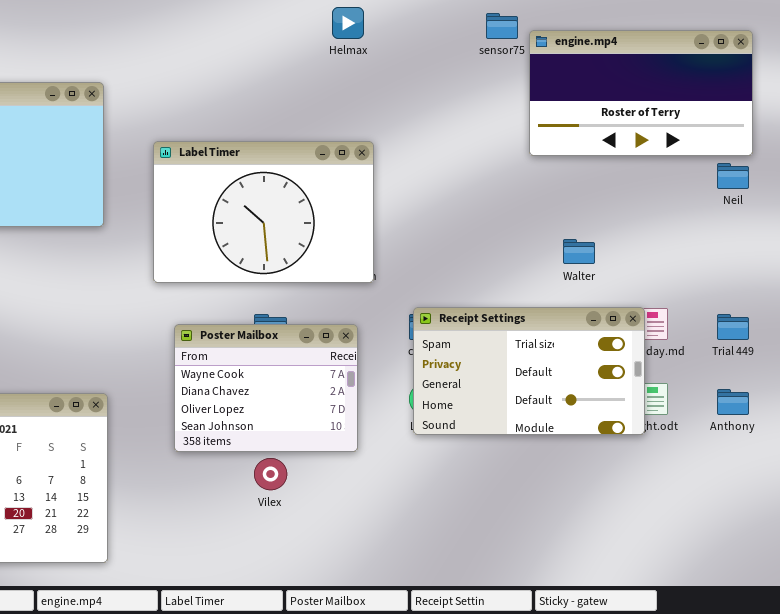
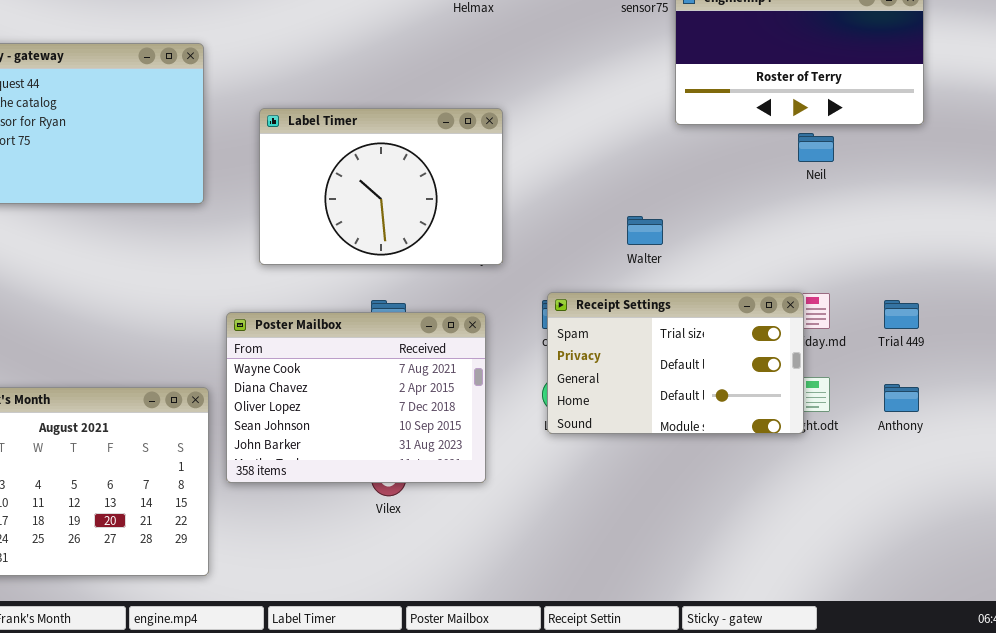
Neil: [717,163,749,189] -> [798,133,834,162], moved
Walter: [563,239,595,264] -> [627,216,663,245], moved
Poster Mailbox: [174,324,358,452] -> [226,312,486,483], resized

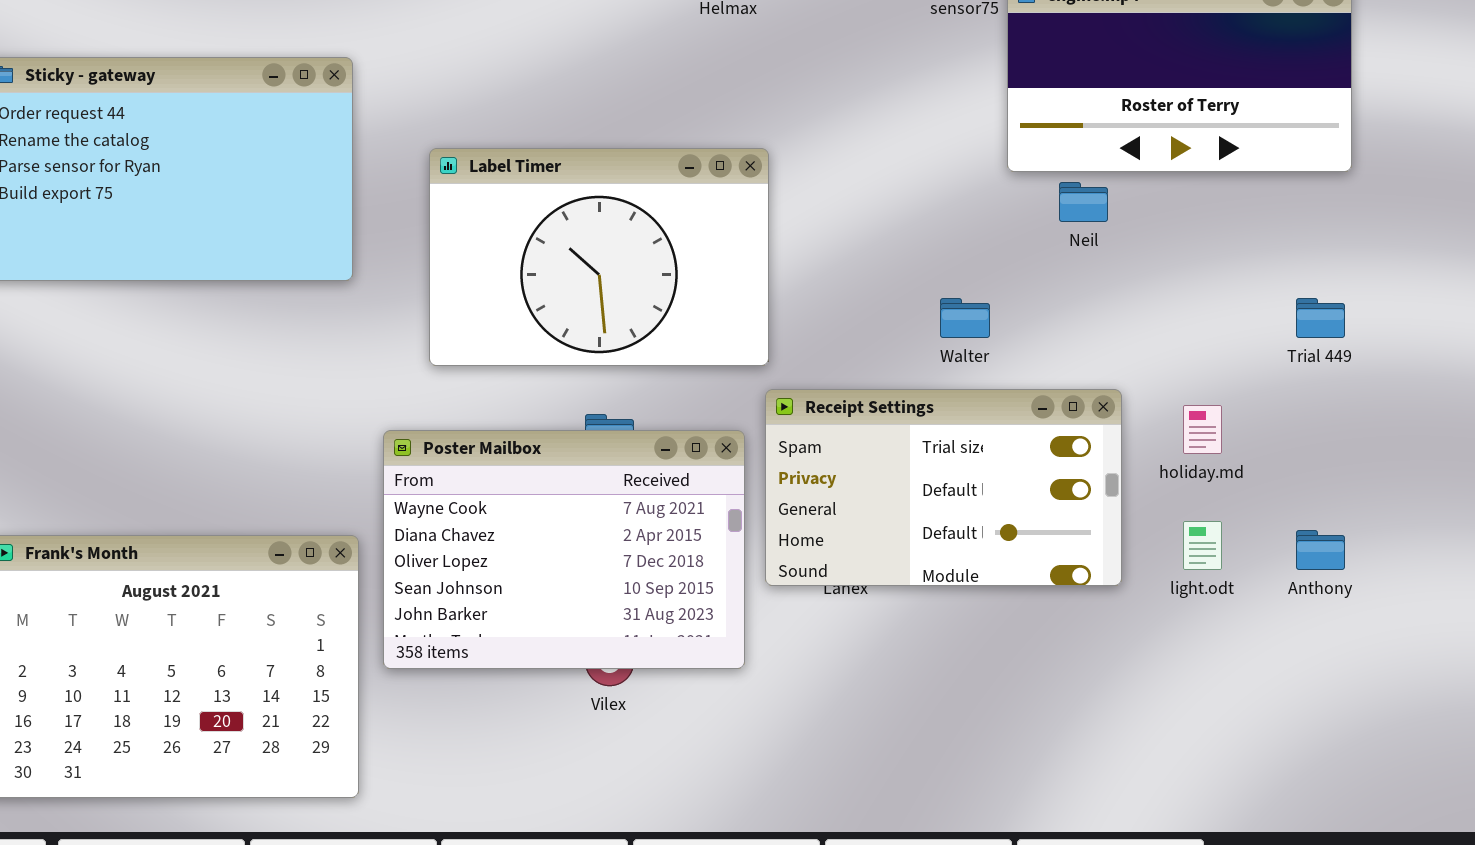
Neil: [798,133,834,162] -> [1059,182,1108,222], moved
Receipt Settings: [547,292,804,434] -> [765,389,1122,586], moved
Trial 449: [884,300,919,329] -> [1296,298,1345,338], moved

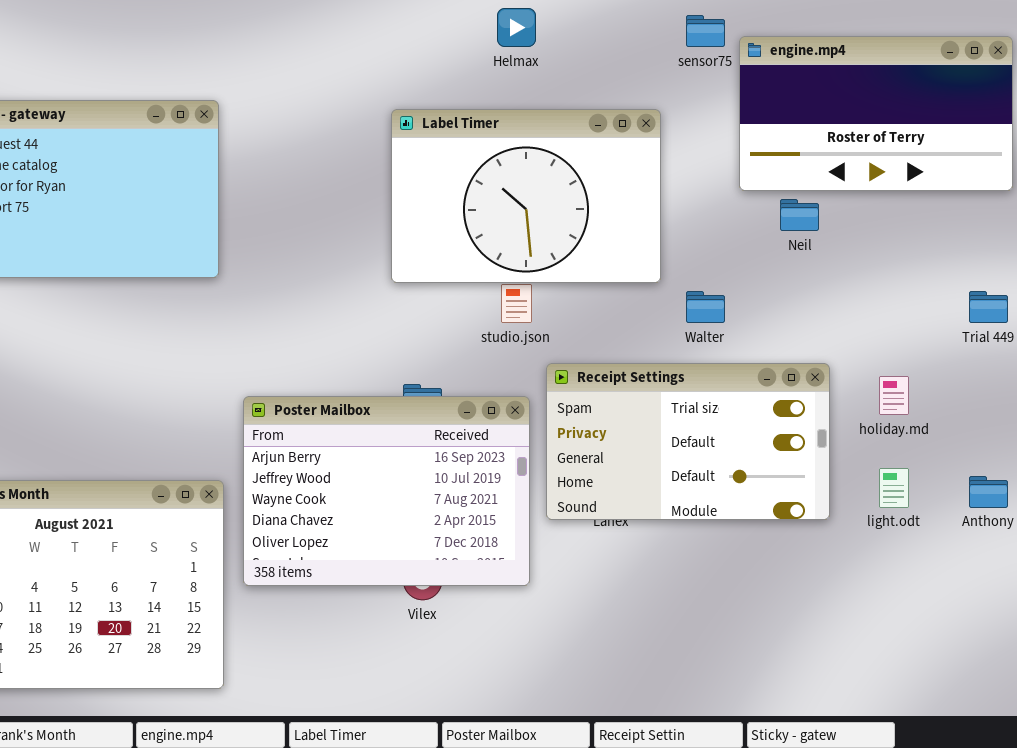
Label Timer: [429,148,769,366] -> [391,109,661,283], moved
Poster Mailbox: [383,430,745,669] -> [243,396,530,586], scrolled up 2 rows

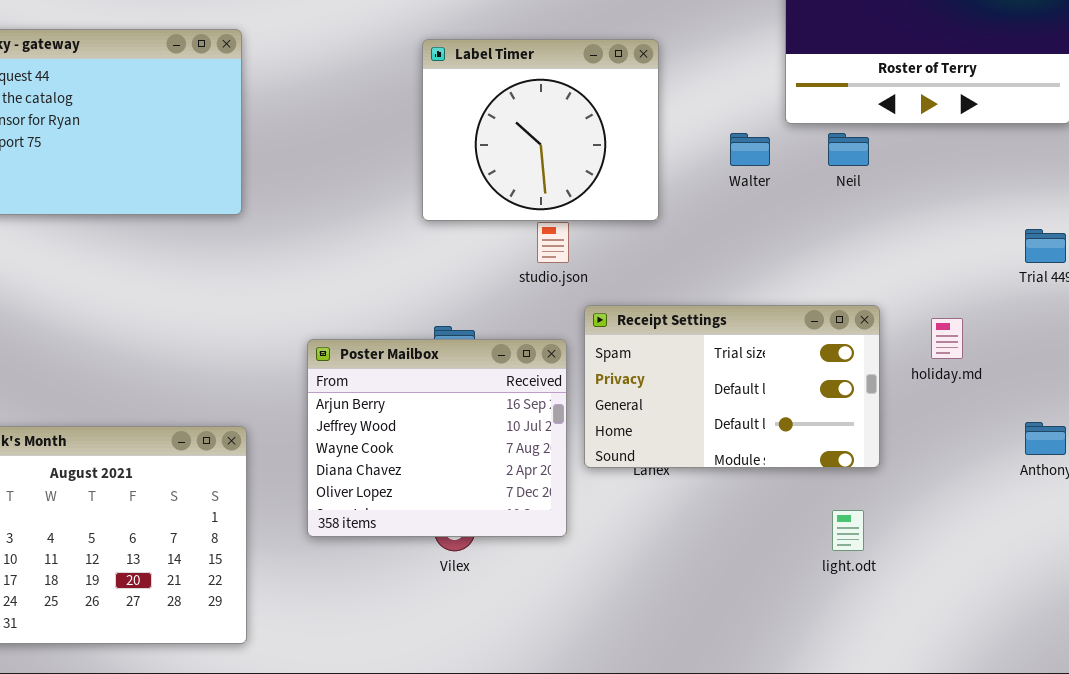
Label Timer: [391,109,661,283] -> [422,39,659,221], resized
Walter: [686,291,725,323] -> [730,133,770,166], moved
Poster Mailbox: [243,396,530,586] -> [307,339,567,537], resized
light.odt: [879,468,909,508] -> [832,510,864,551], moved

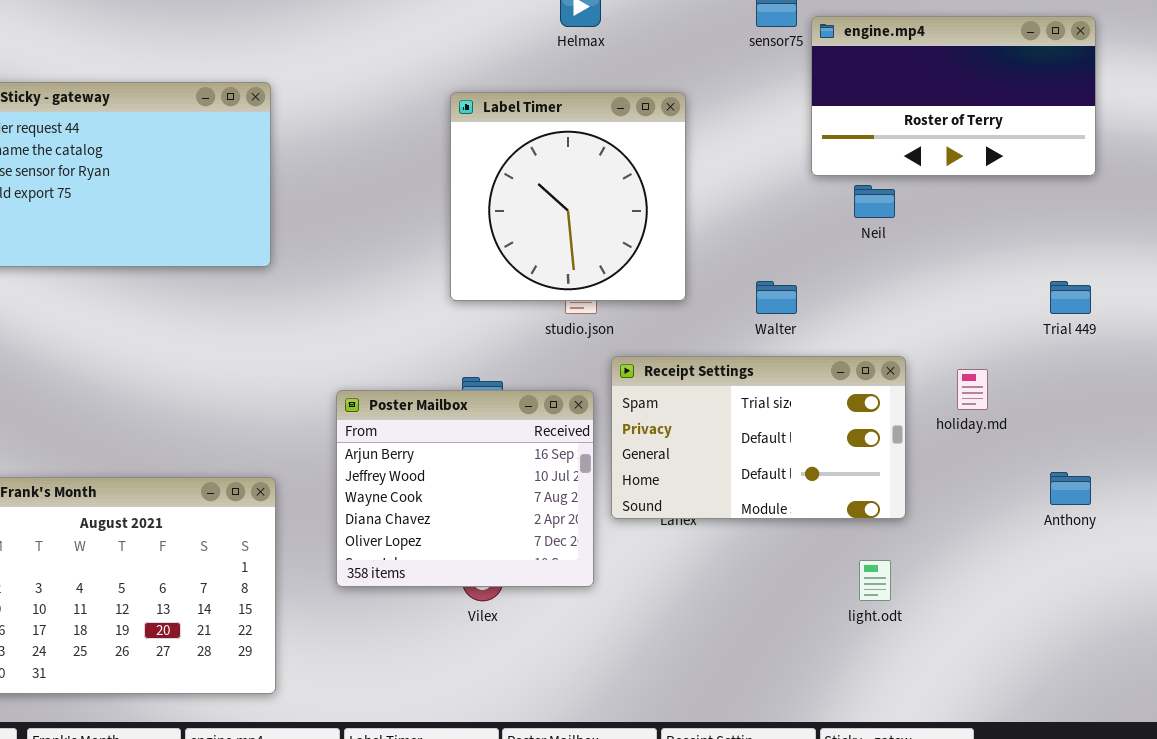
Label Timer: [422,39,659,221] -> [450,92,686,301], resized
Walter: [730,133,770,166] -> [756,281,797,314], moved

